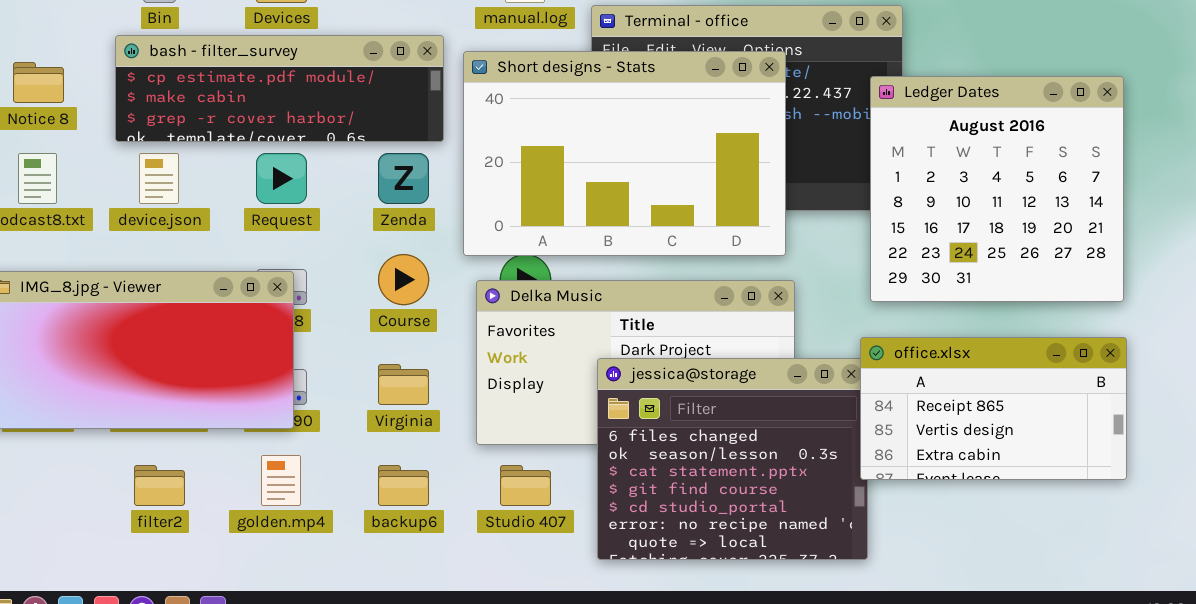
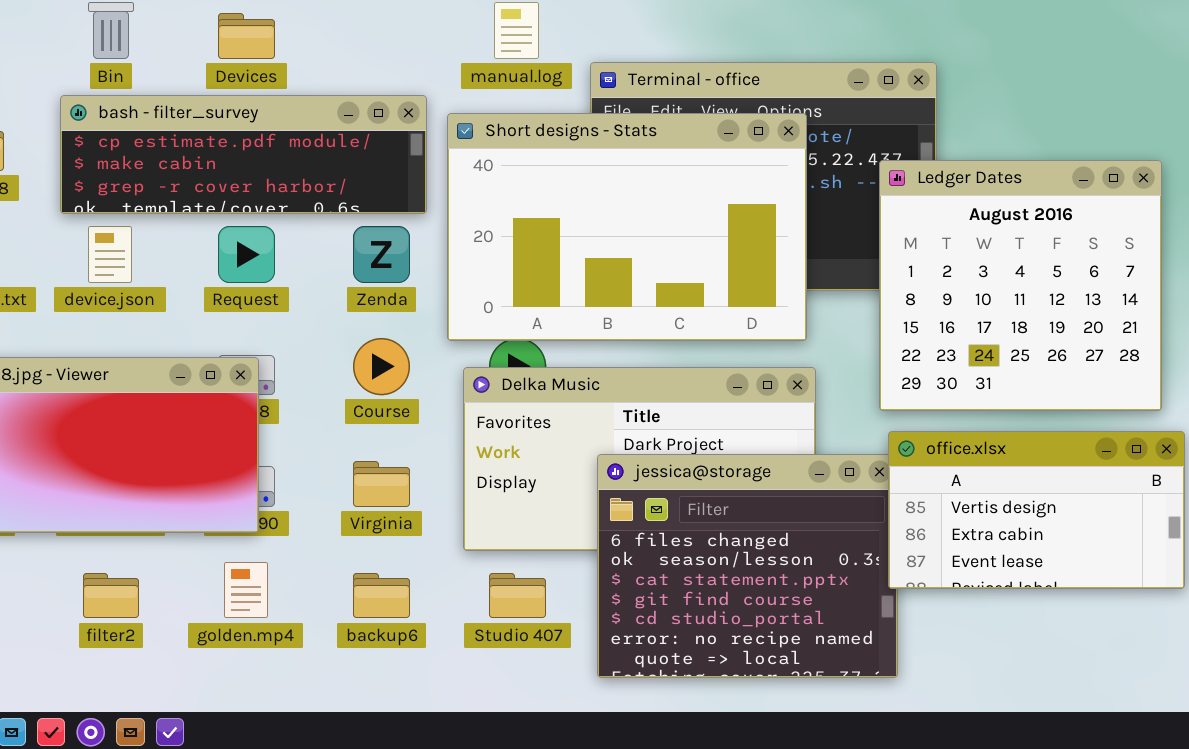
Ledger Dates: [870,76,1124,302] -> [879,160,1162,411], moved
office.xlsx: [860,337,1127,480] -> [888,431,1185,589], scrolled down 1 row

